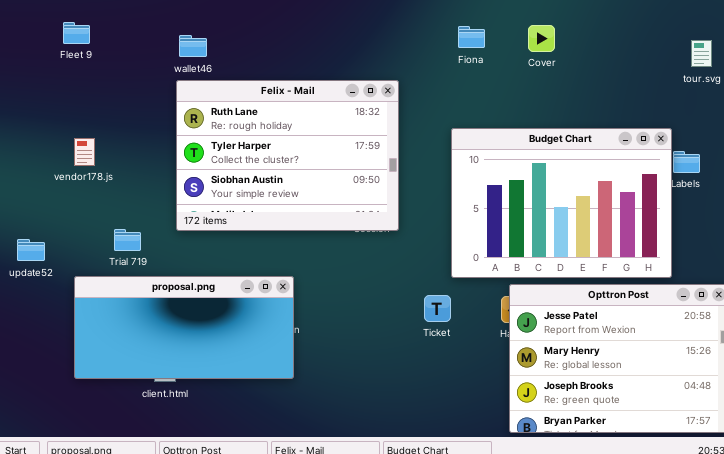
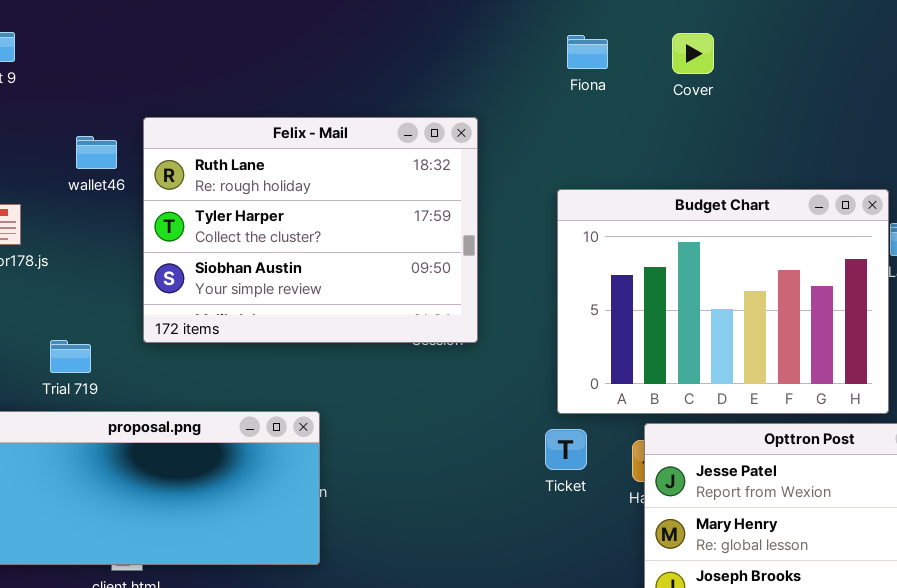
wallet46: [179,35,207,57] -> [76,136,117,169], moved
Ticket: [424,295,451,322] -> [545,429,587,470], moved

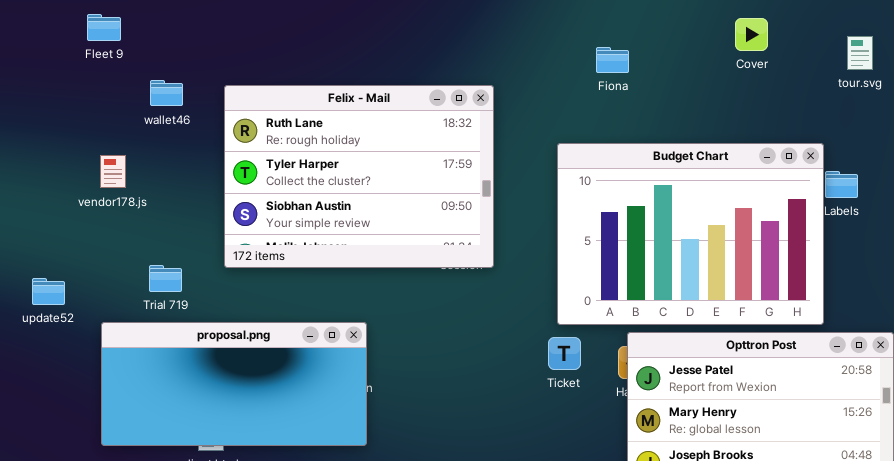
Cover: [672,33,714,74] -> [735,18,768,51], moved
Fiona: [567,35,608,69] -> [596,47,629,73], moved
wallet46: [76,136,117,169] -> [150,80,183,106], moved

